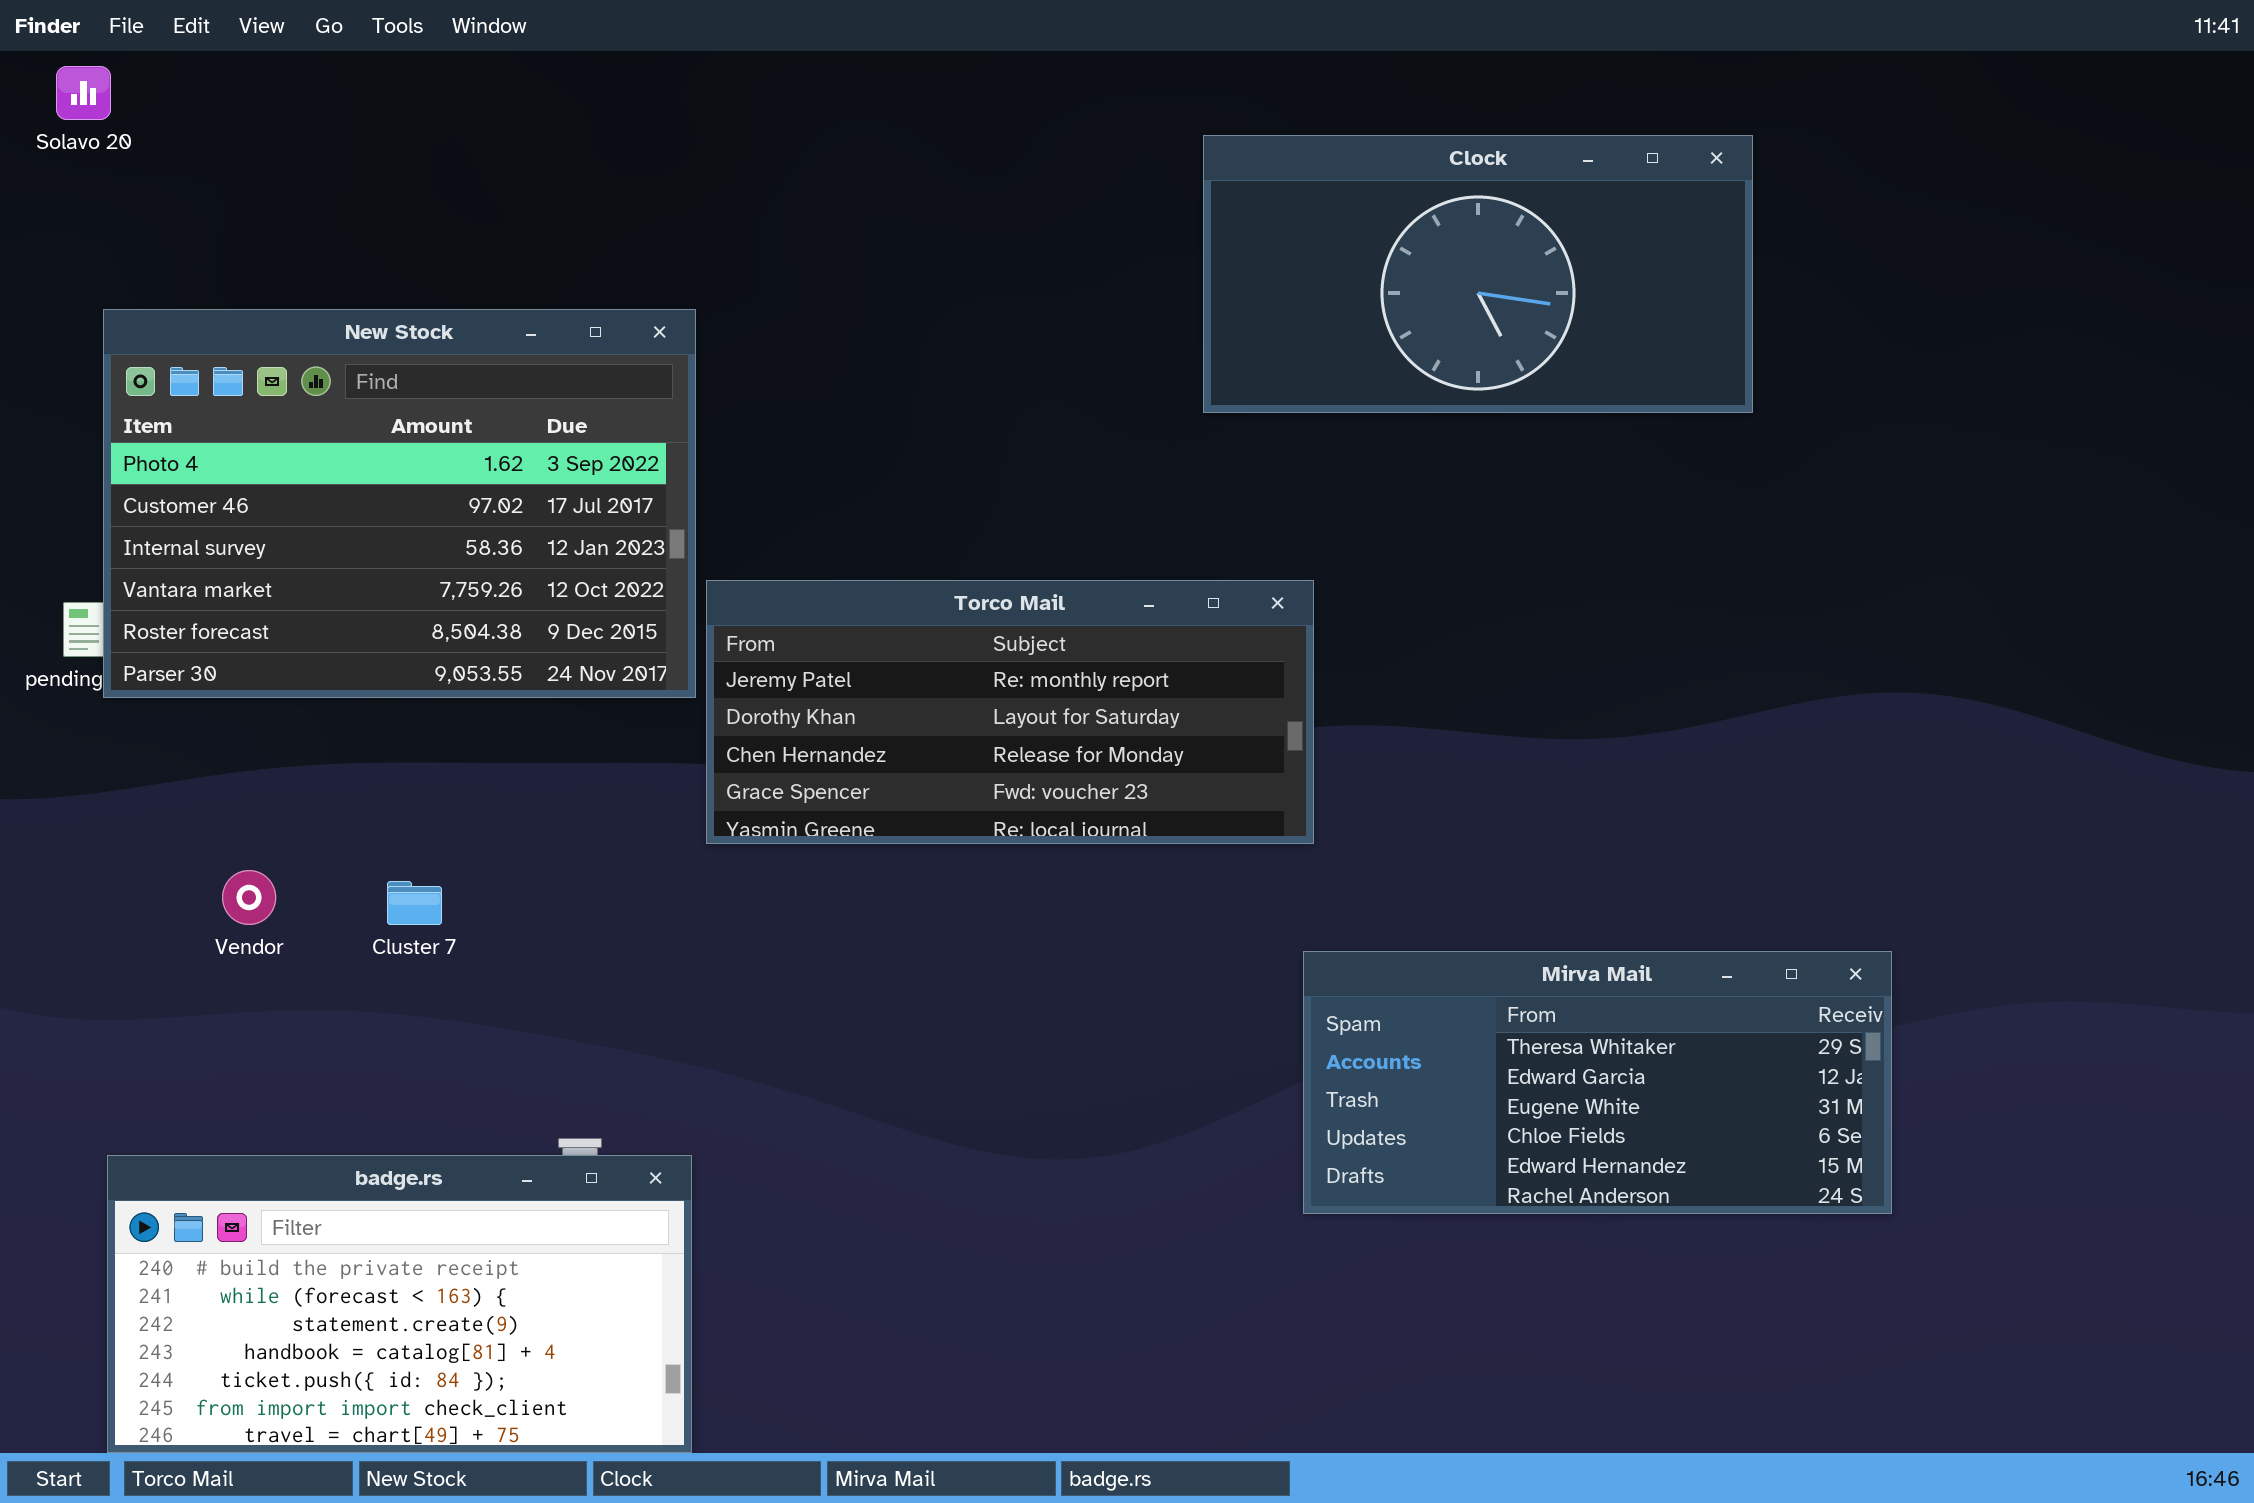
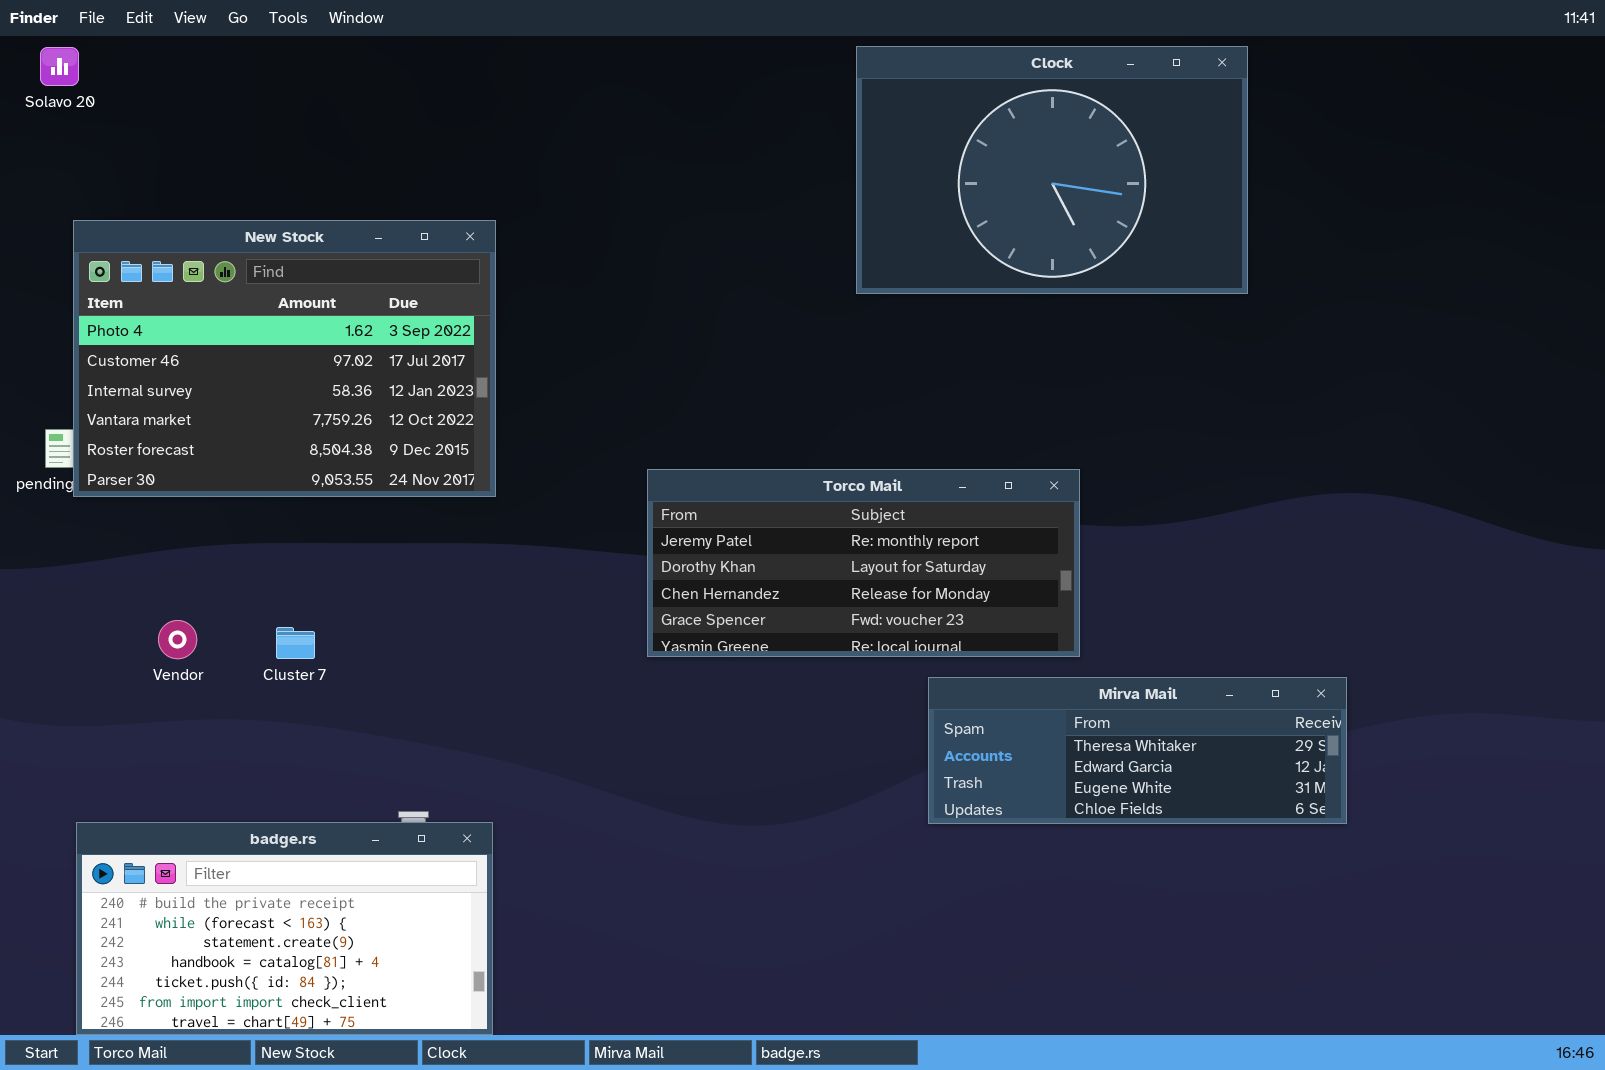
Clock: [1203,135,1753,413] -> [856,46,1248,294], resized
Torco Mail: [706,580,1314,844] -> [647,469,1080,657], moved
Mirva Mail: [1303,951,1892,1214] -> [928,677,1347,824], resized

